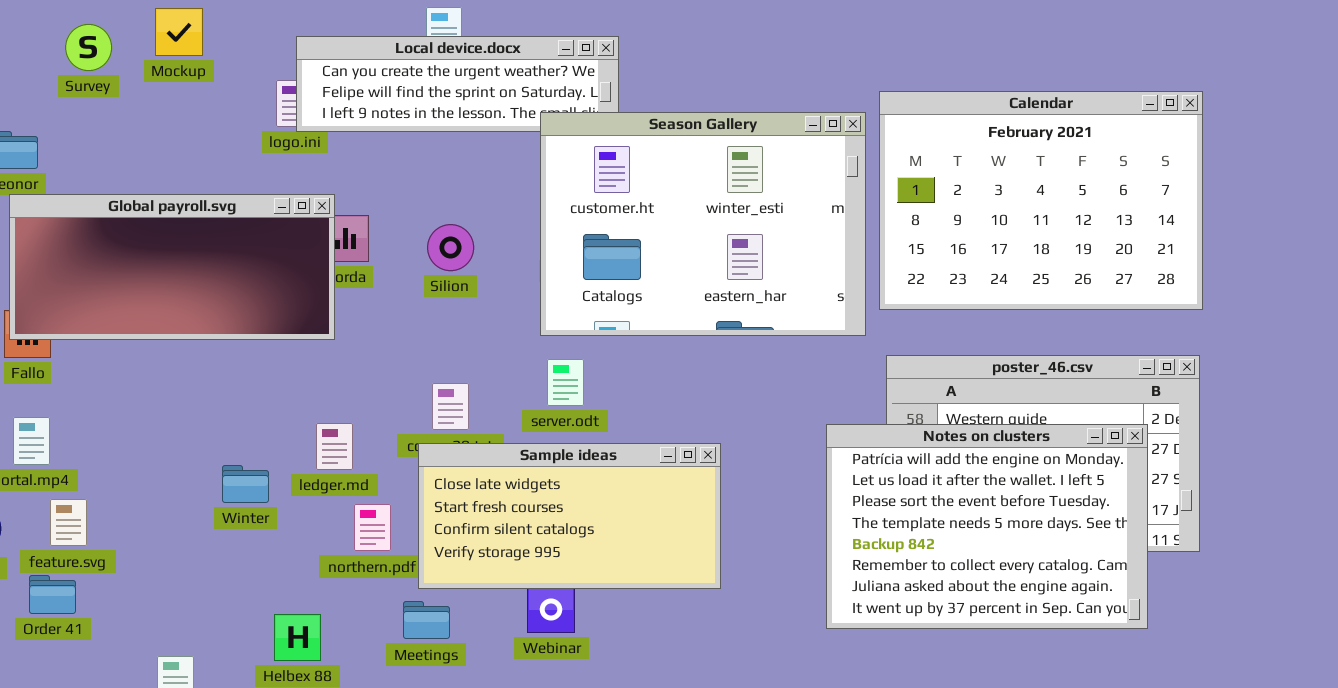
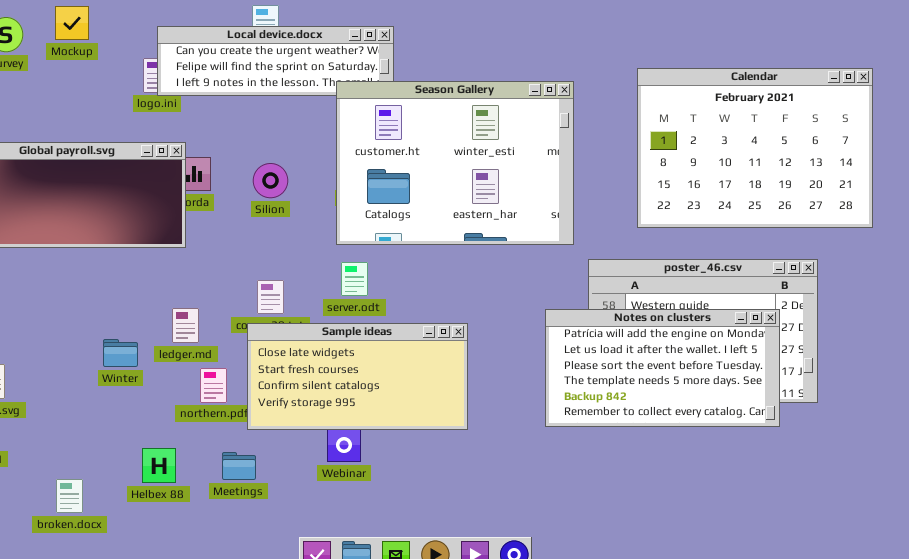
Calendar: [879,91,1203,310] -> [637,68,873,228], moved
Notes on clusters: [826,424,1148,629] -> [545,309,780,427], resized
Meetings: [403,601,450,639] -> [222,452,256,480], moved

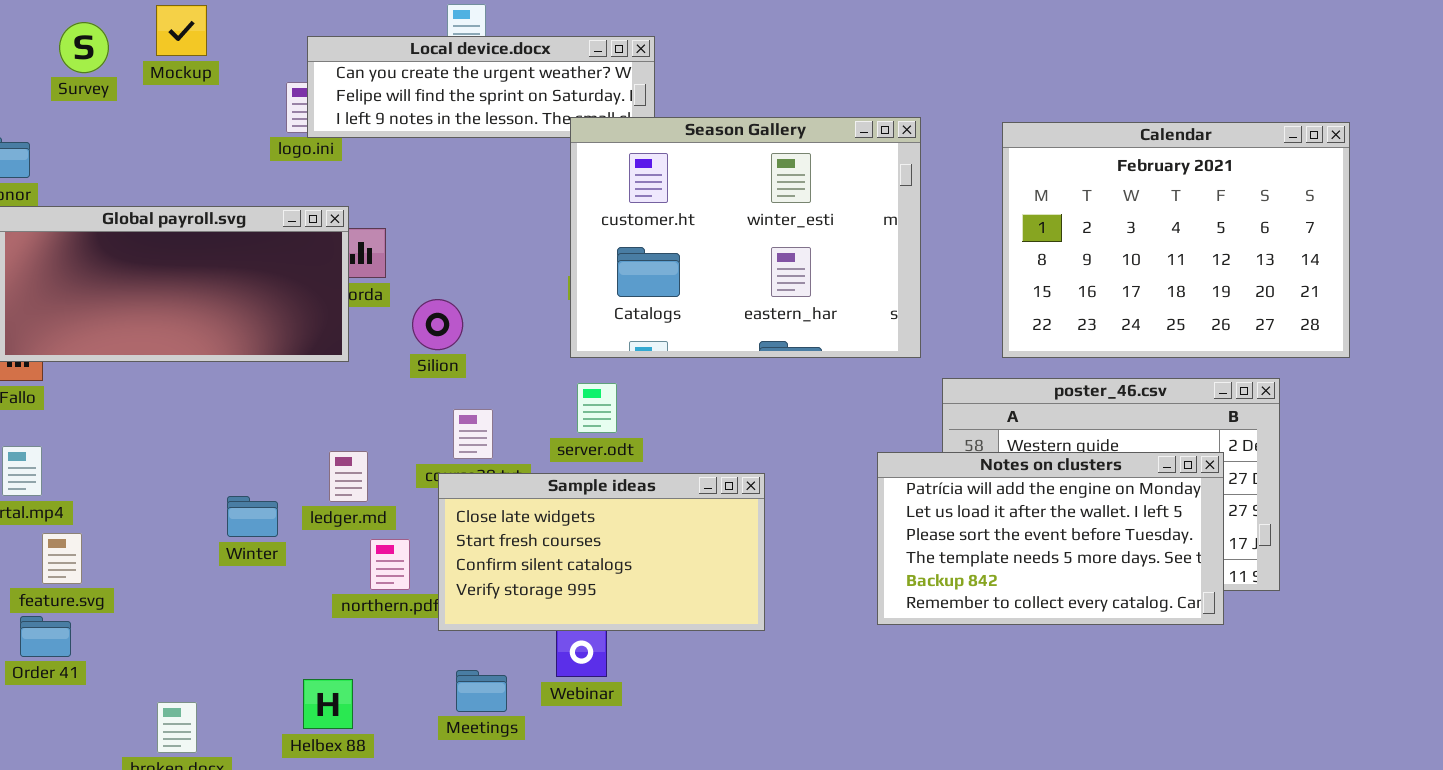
Calendar: [637,68,873,228] -> [1002,122,1350,358], moved
Silion: [253,163,288,198] -> [412,299,463,350], moved
Helbex 88: [142,448,176,483] -> [303,679,353,729], moved
Meetings: [222,452,256,480] -> [456,670,507,712], moved

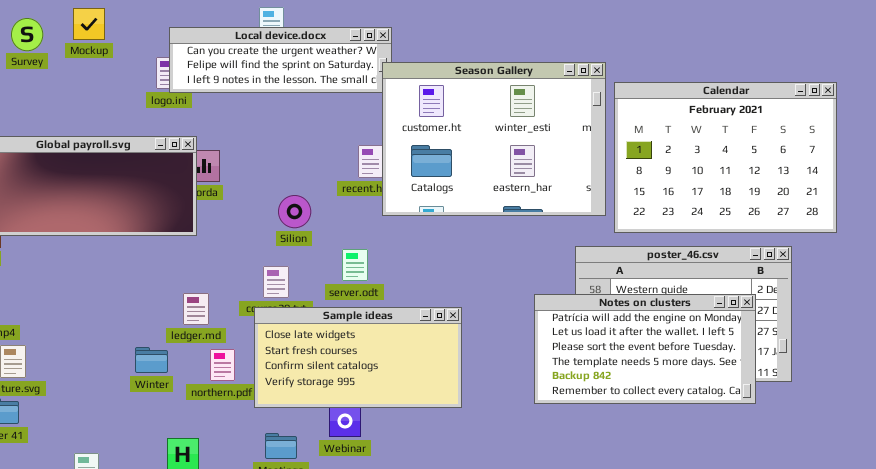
Season Gallery: [570,117,921,358] -> [382,62,606,216], moved
Silion: [412,299,463,350] -> [278,195,311,228], moved
Winter: [227,496,278,537] -> [135,347,168,373], moved

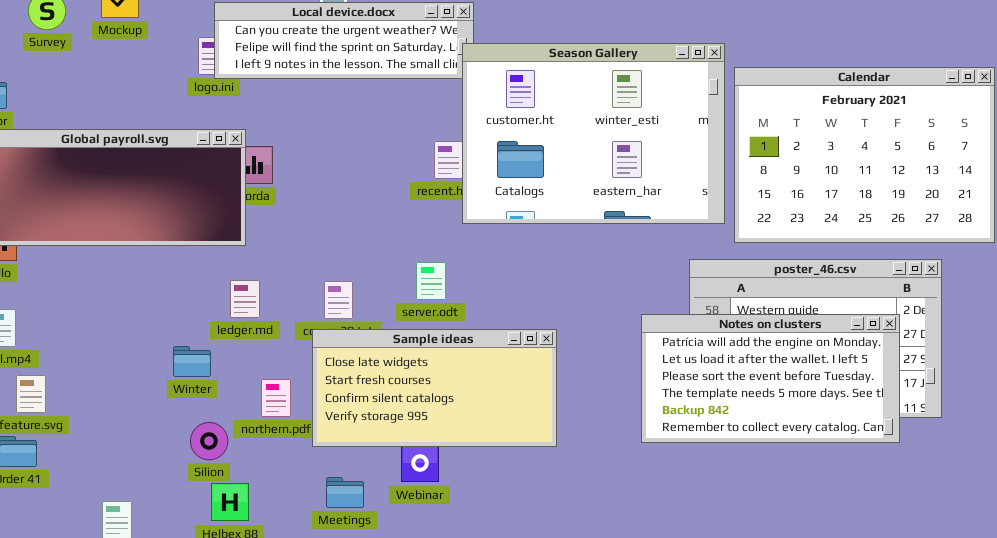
Silion: [278,195,311,228] -> [190,422,228,460], moved
ledger.md: [183,293,209,325] -> [230,280,260,318], moved
Winter: [135,347,168,373] -> [173,346,211,377], moved

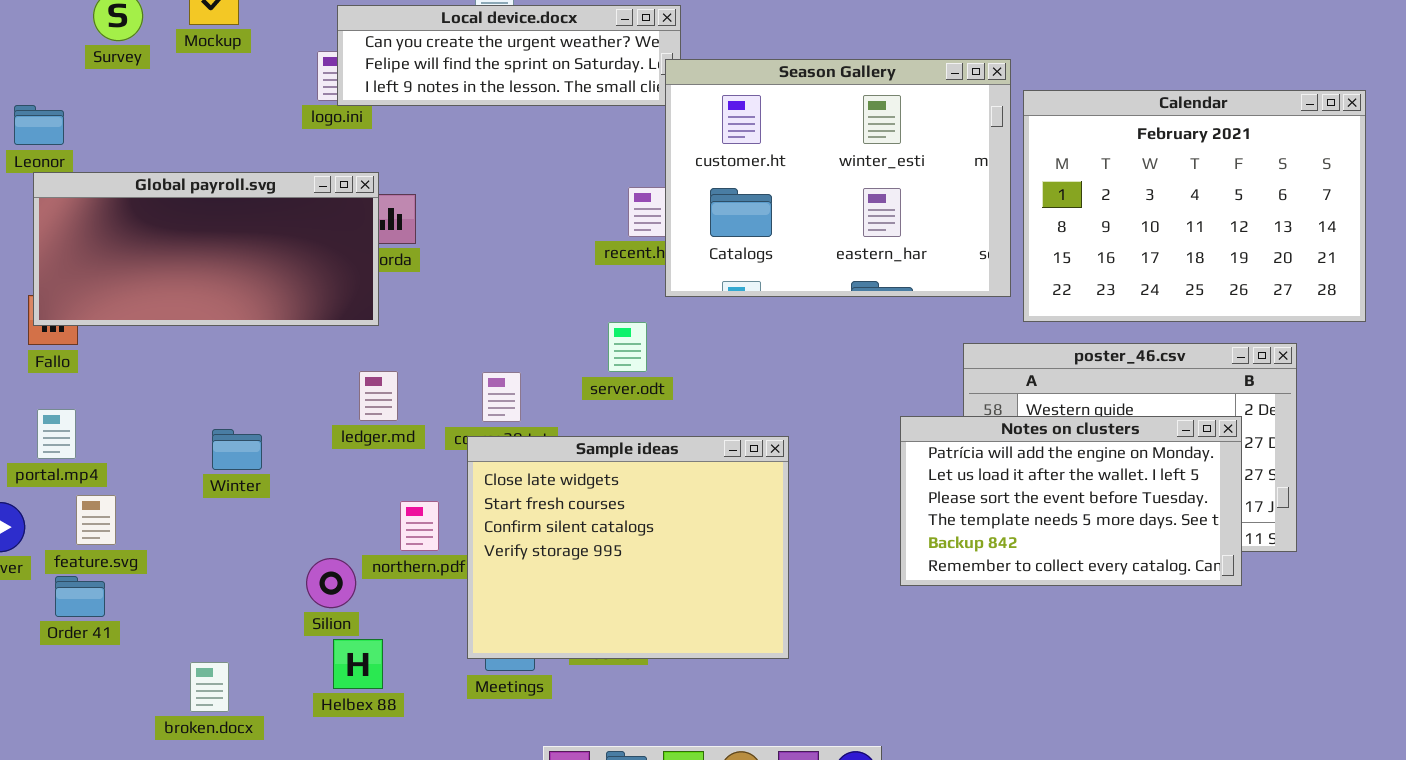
server.odt: [416,262,446,300] -> [608,322,647,372], moved
Sample ideas: [312,329,557,447] -> [467,436,789,659], resized
Winter: [173,346,211,377] -> [212,429,262,470], moved

